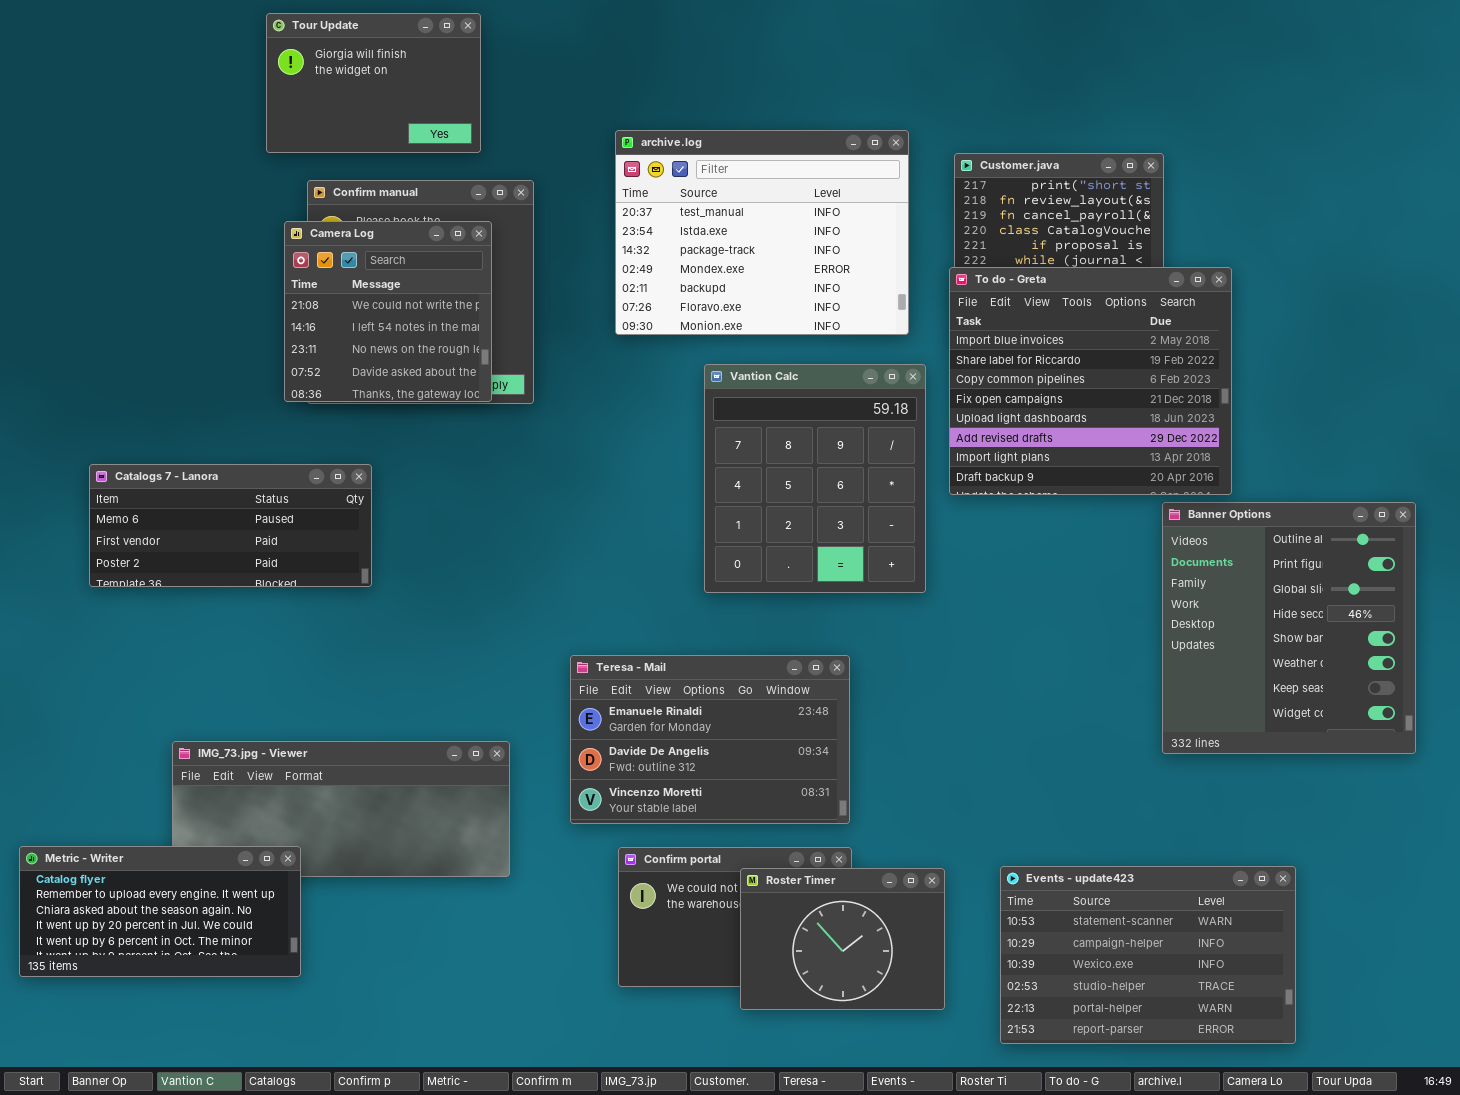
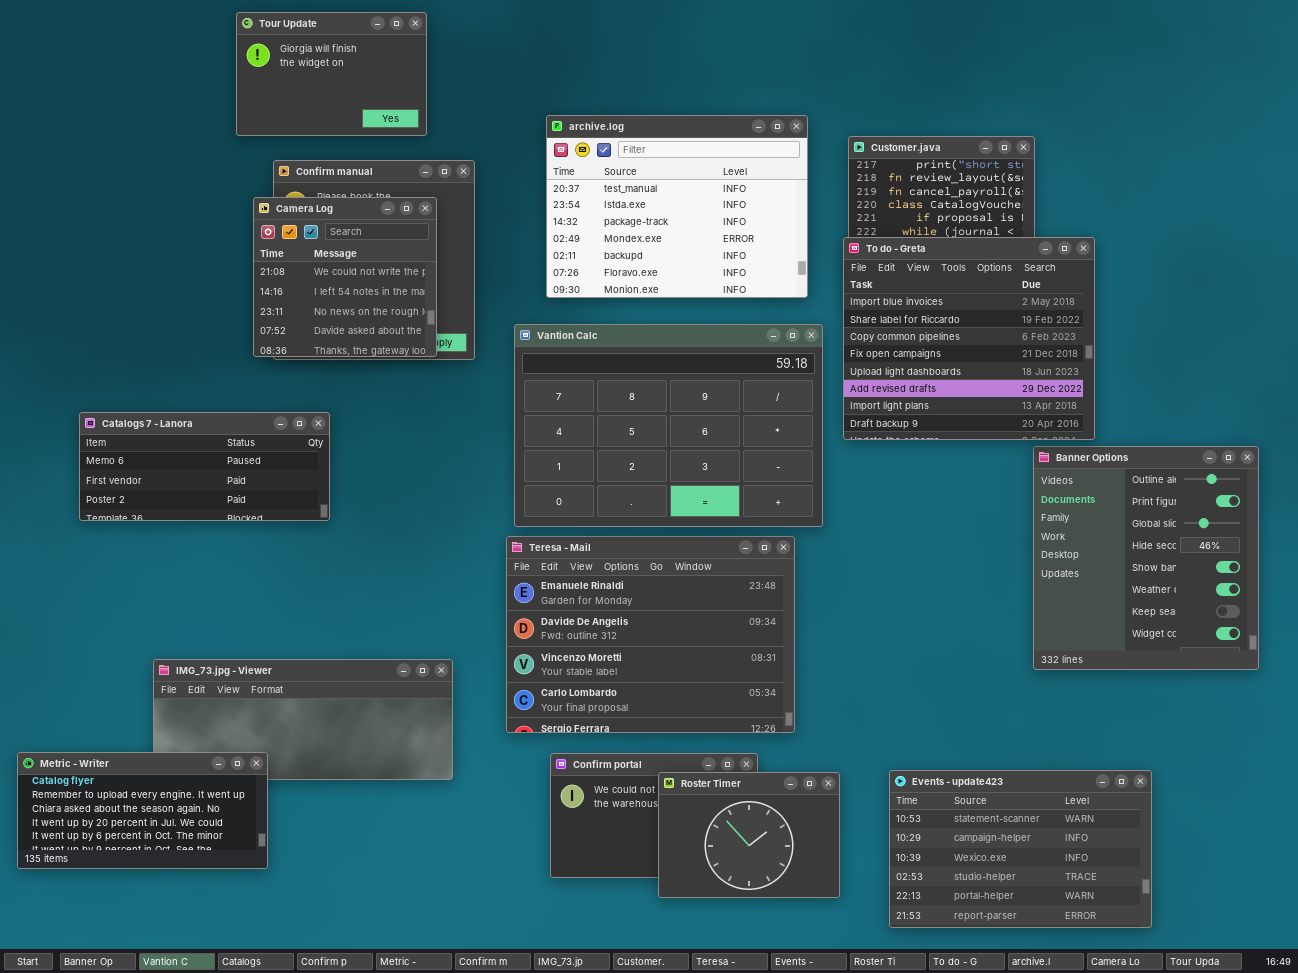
Vantion Calc: [704,364,926,593] -> [514,324,823,527], resized
Teresa - Mail: [570,655,850,824] -> [506,536,795,733], resized

